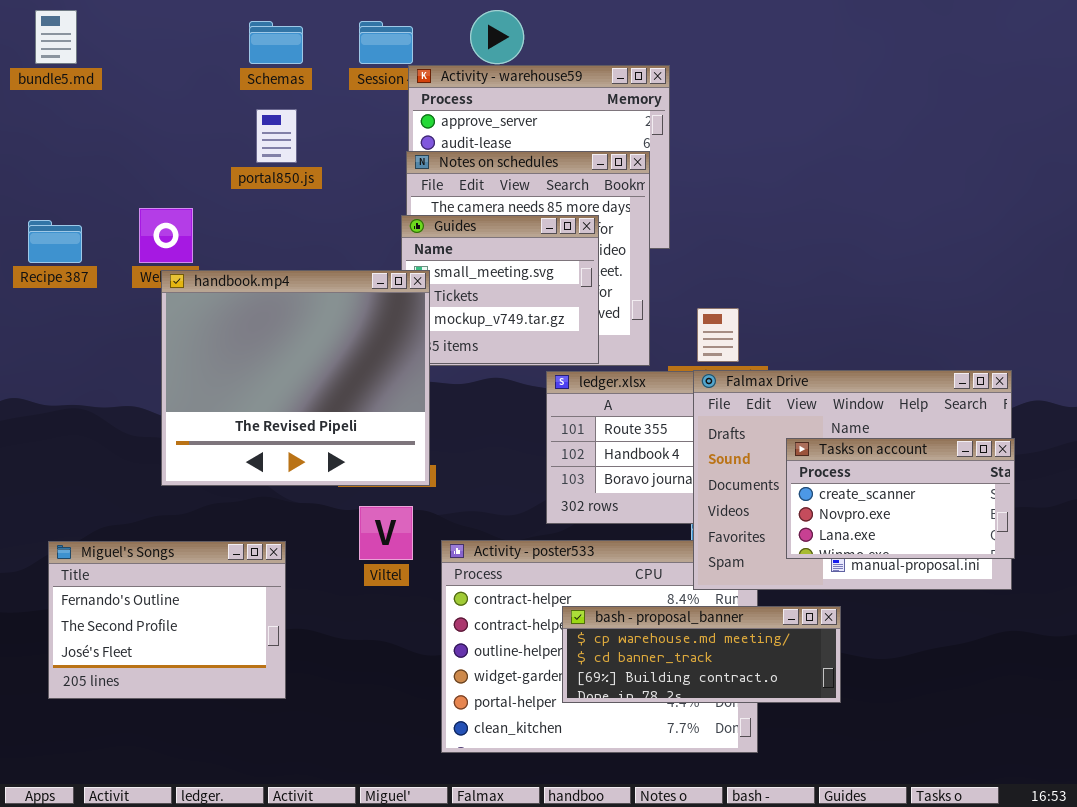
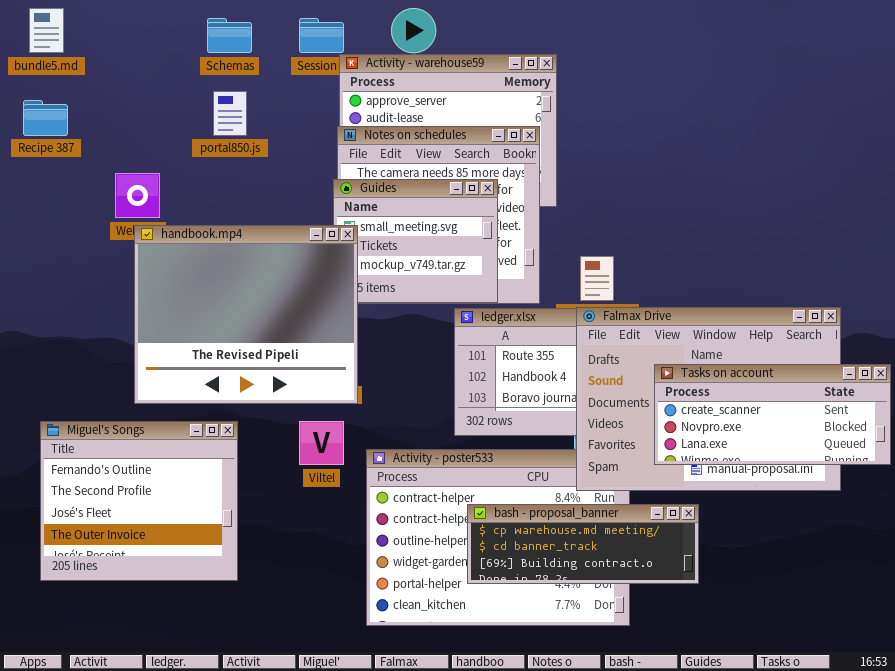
Recipe 387: [28,220,82,263] -> [23,100,68,136], moved
Tasks on account: [786,438,1015,559] -> [654,364,891,465], resized
Miguel's Songs: [48,541,286,699] -> [40,421,238,581], resized

